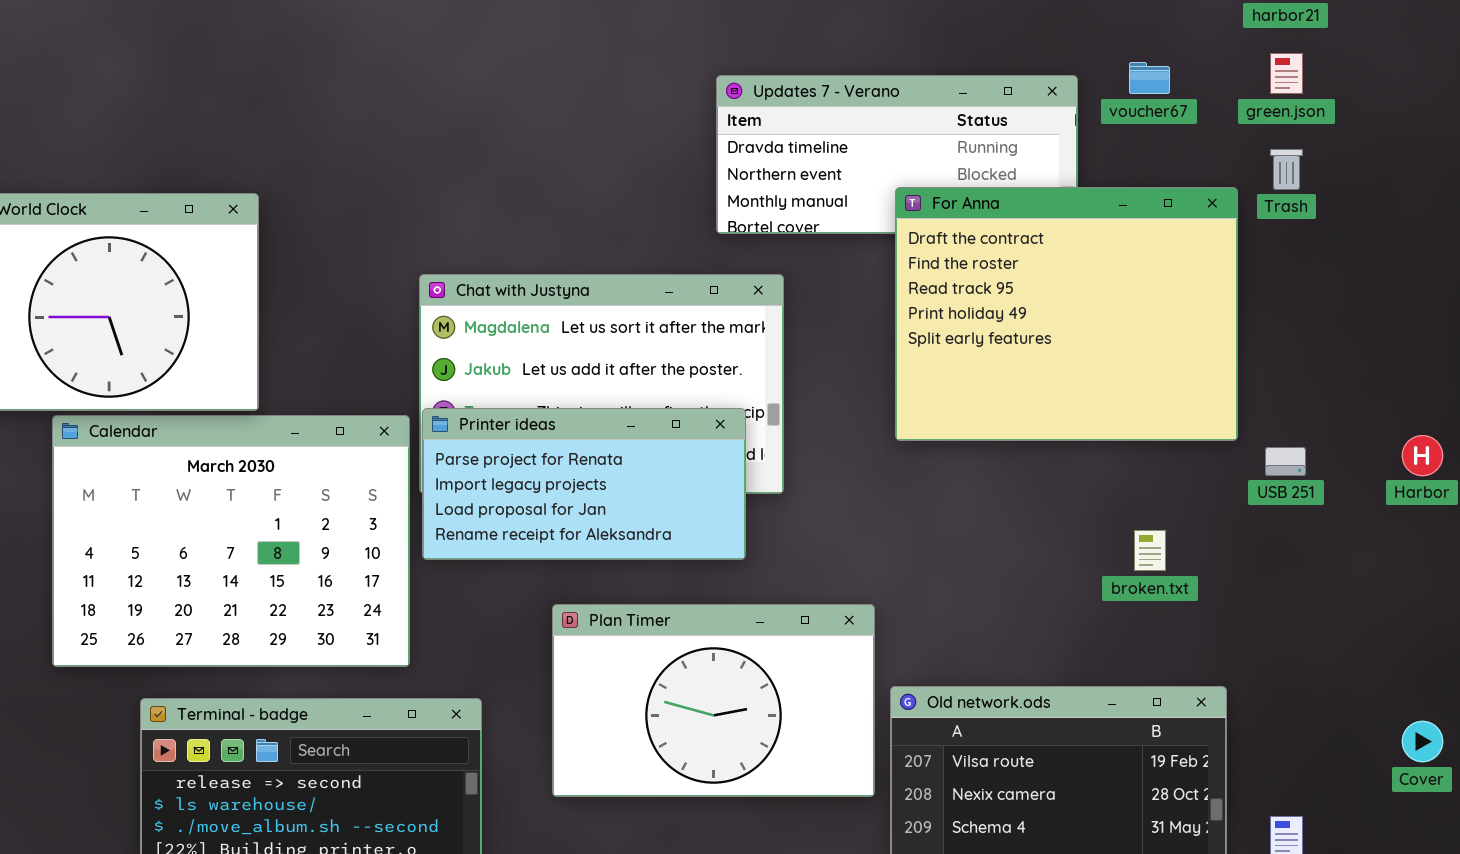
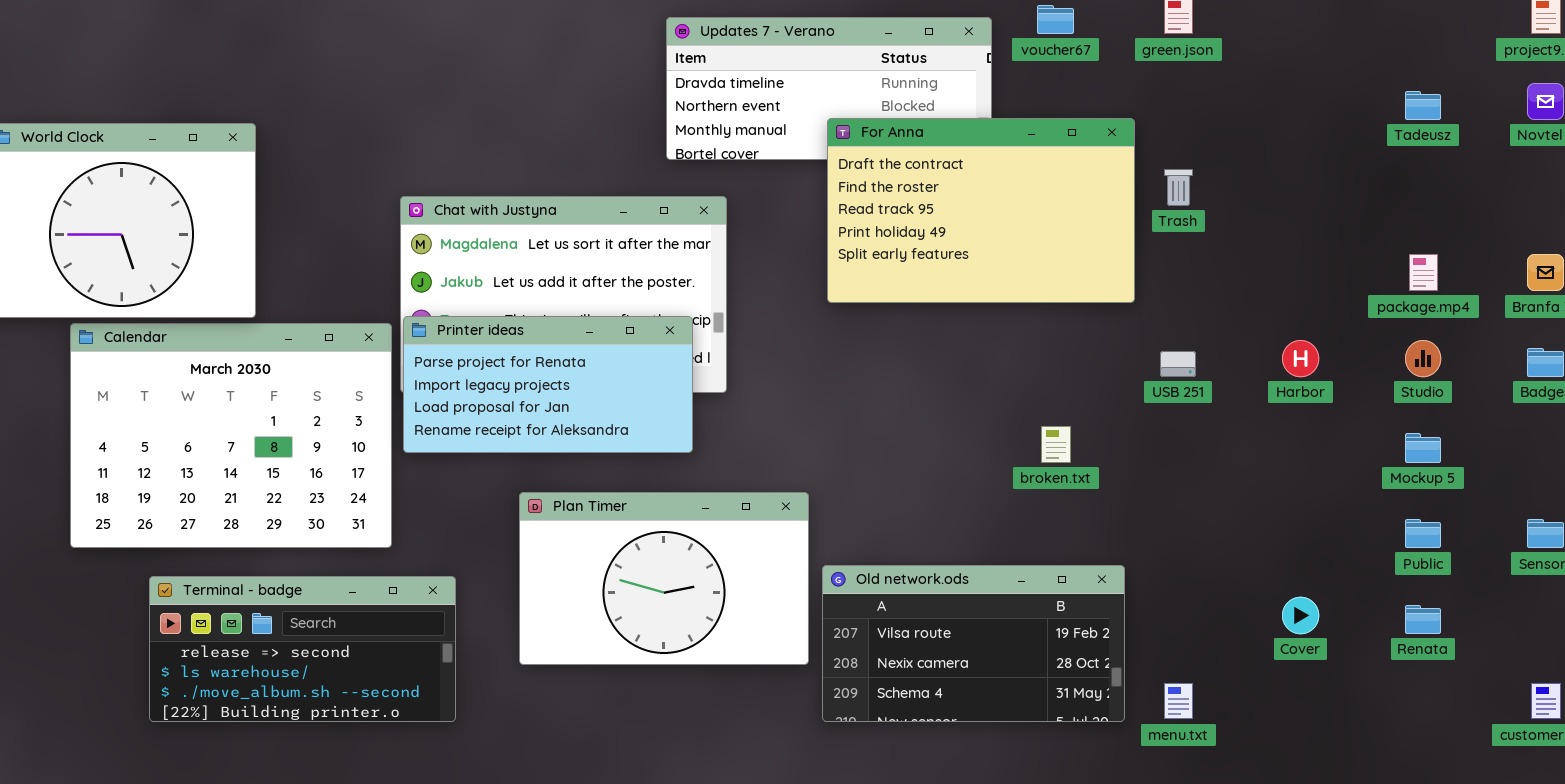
Trash: [1270,149,1303,190] -> [1164,169,1193,206], moved
For Anna: [895,187,1238,441] -> [827,118,1135,303], resized

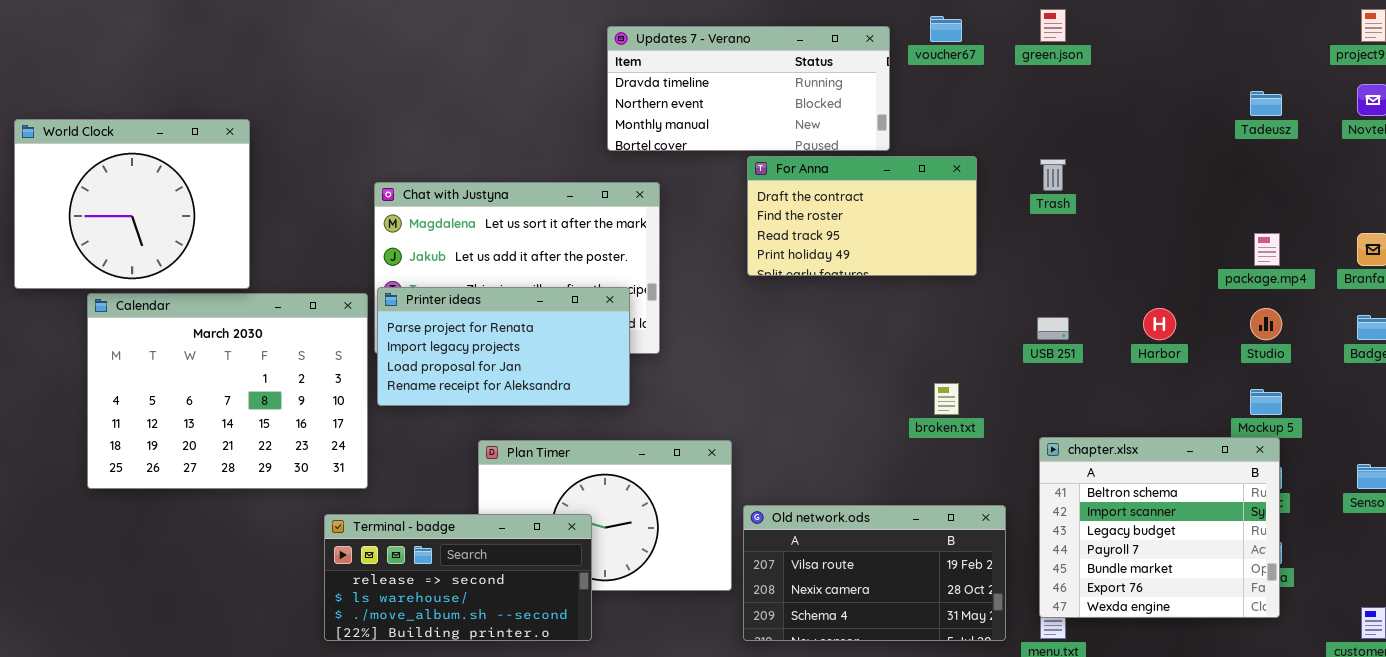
For Anna: [827,118,1135,303] -> [747,156,977,276], resized
chapter.xlsx: none -> [1039,437,1280,618], opened
Terminal - badge: [149,576,456,722] -> [324,514,592,641], moved

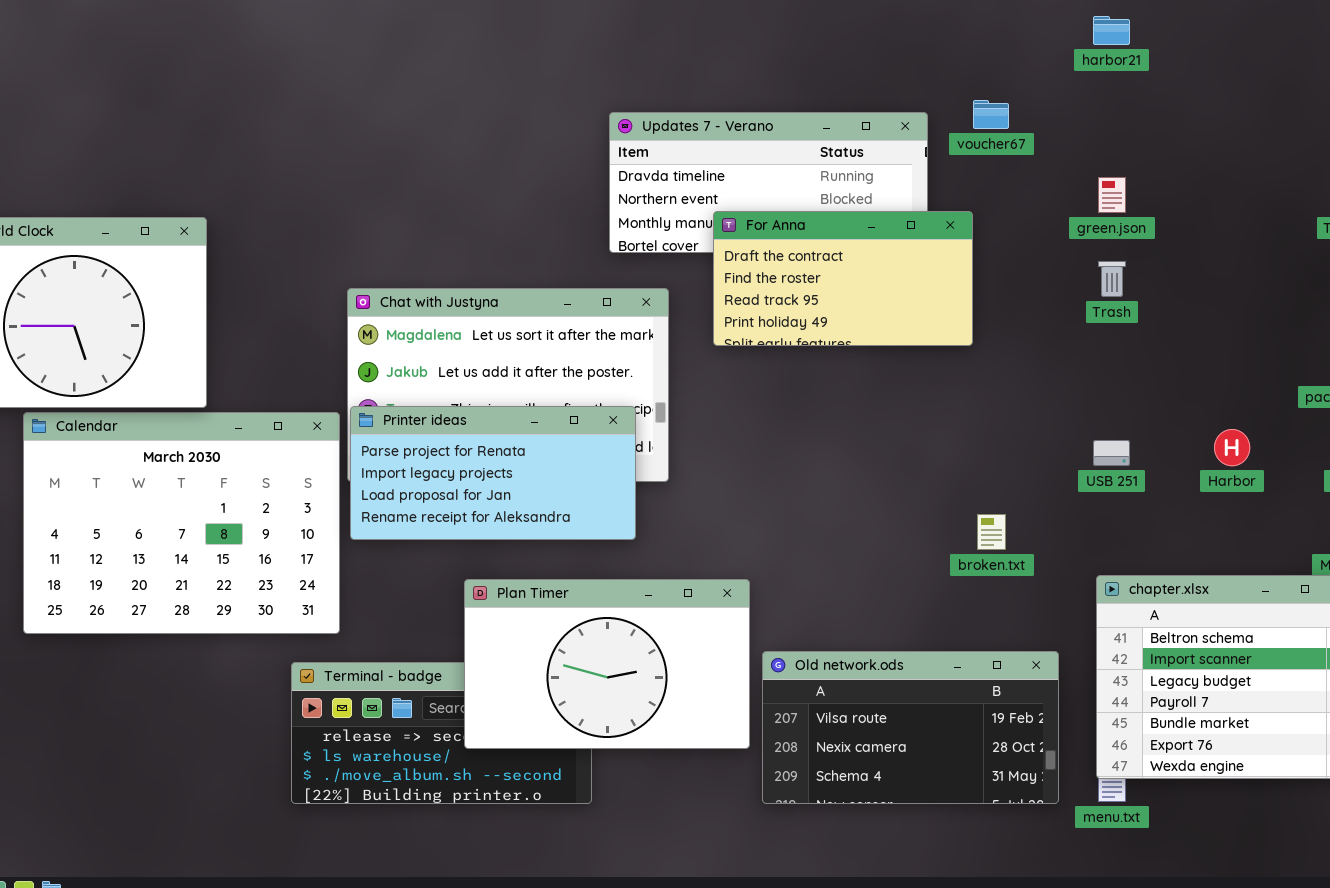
green.json: [1040,9,1066,42] -> [1098,177,1126,213], moved
For Anna: [747,156,977,276] -> [713,211,973,346], moved
Plan Timer: [478,440,732,591] -> [464,579,750,749], raised

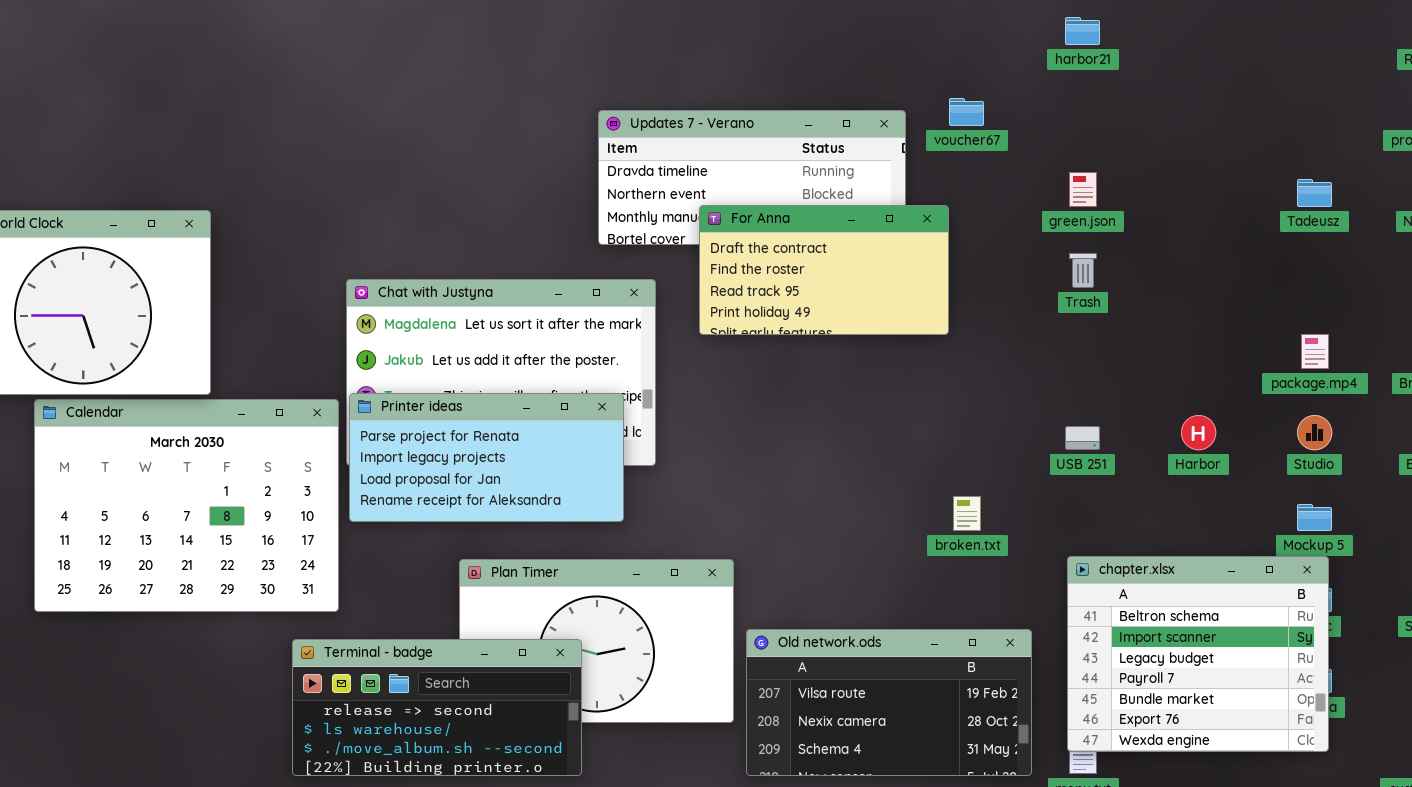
Terminal - badge: [291,662,592,804] -> [292,639,582,776], raised

